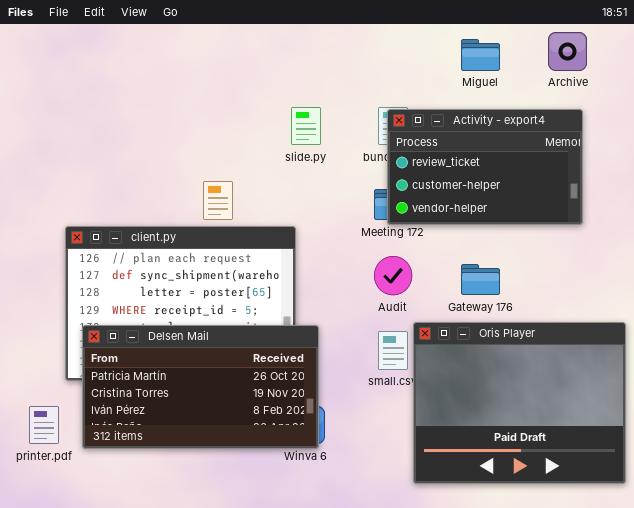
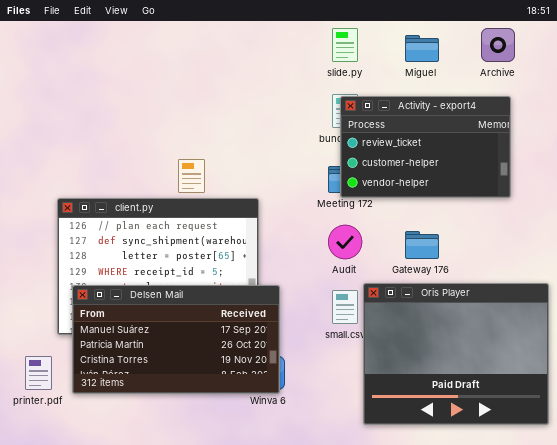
slide.py: [291,107,321,145] -> [332,28,358,62], moved
Delsen Mail: [82,325,319,449] -> [72,285,280,394], scrolled up 1 row

